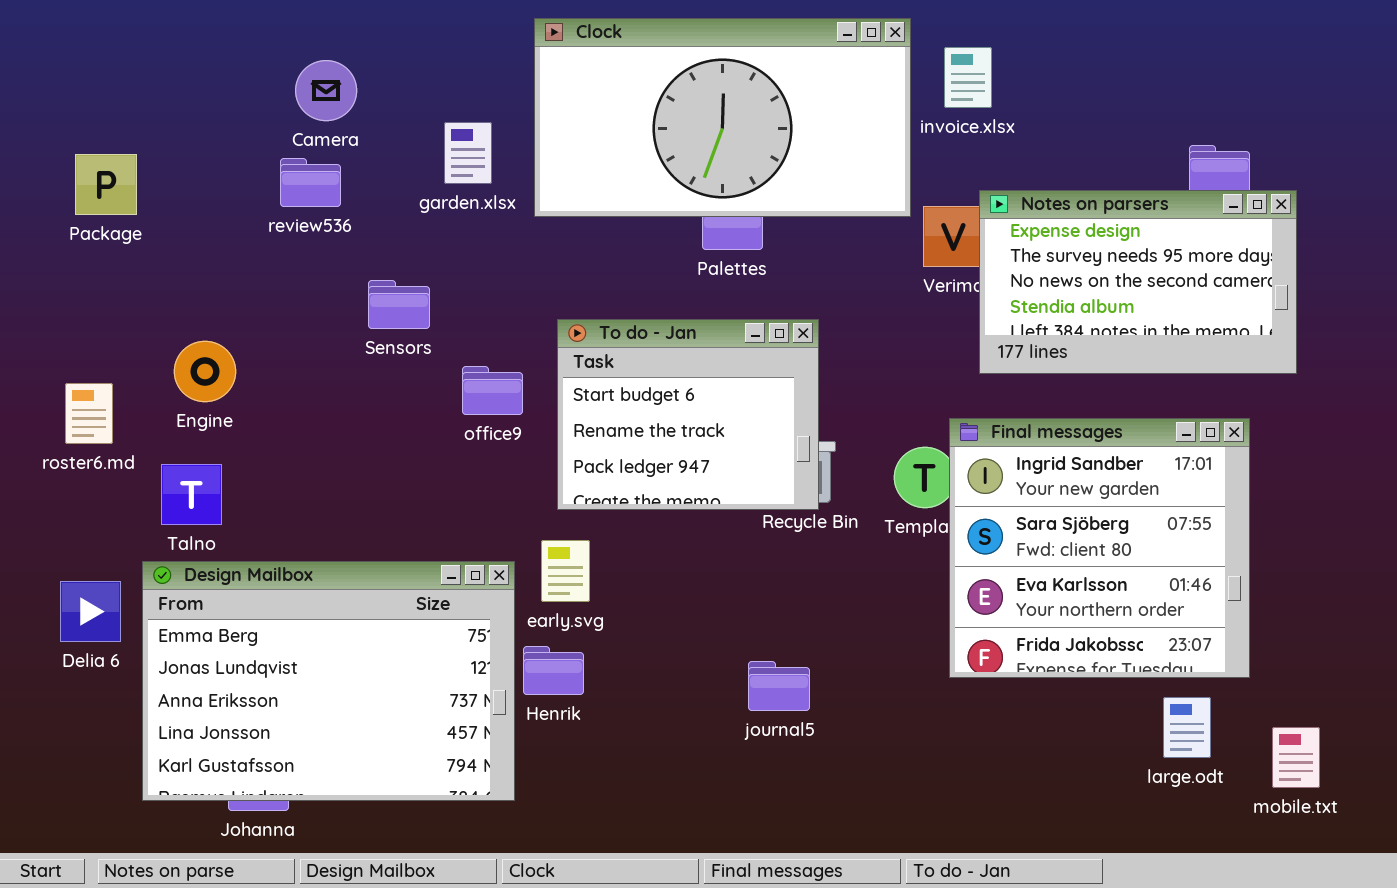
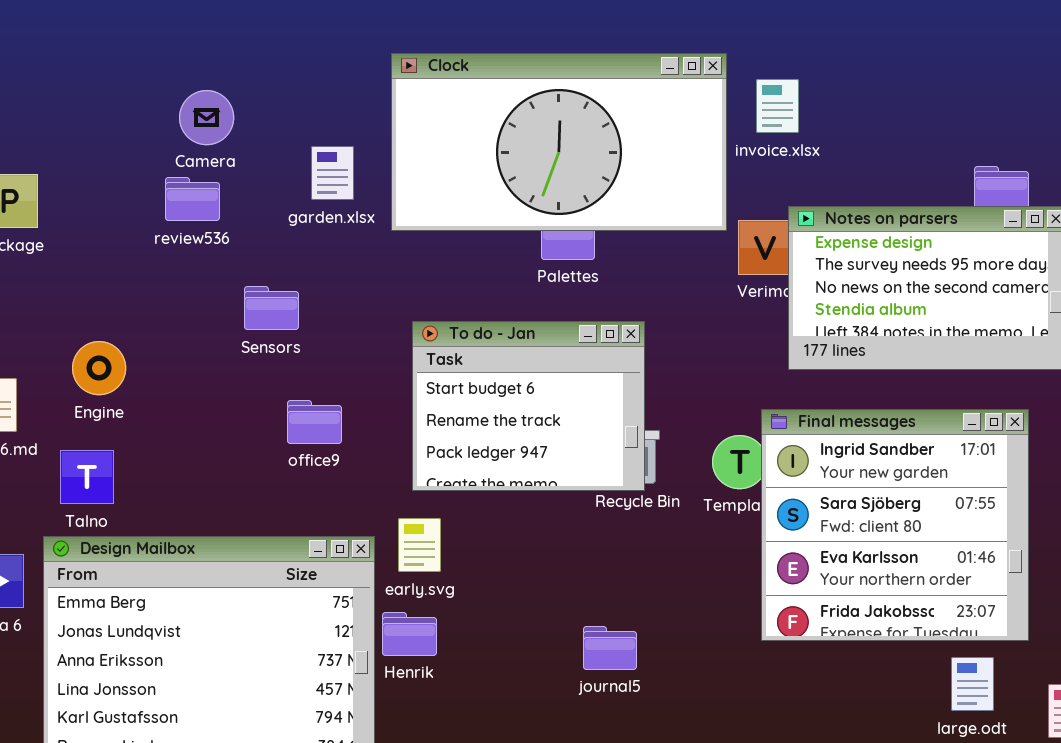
office9: [462,366,523,415] -> [287,400,342,444], moved

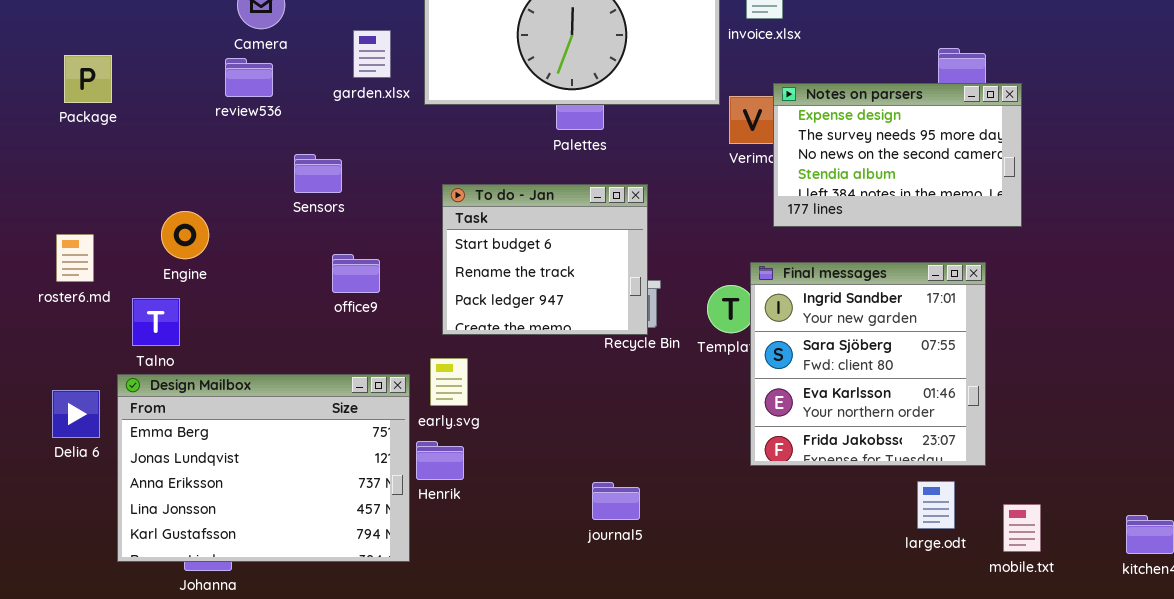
Engine: [72,341,126,395] -> [161,211,209,259], moved
journal5: [583,626,637,670] -> [592,482,640,520], moved

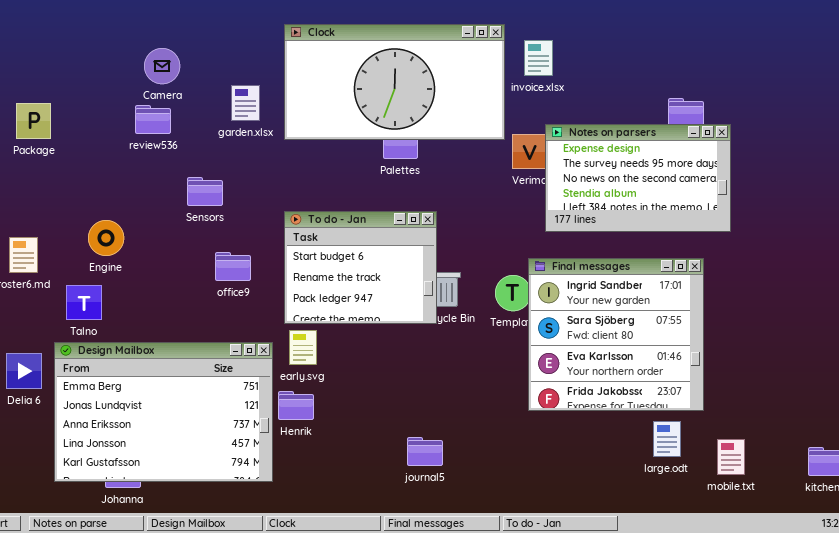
To do - Jan: [442,184,648,335] -> [284,211,437,324], moved
journal5: [592,482,640,520] -> [407,437,443,466], moved

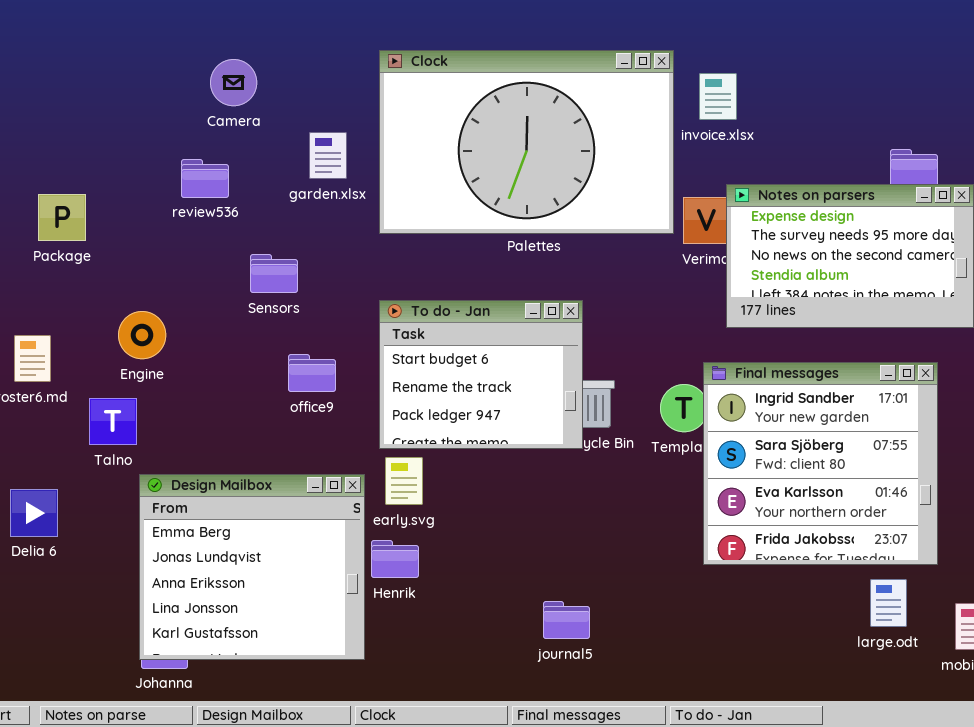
Clock: [284,24,505,140] -> [379,50,674,234], resized
Camera: [144,48,180,84] -> [210,59,257,106], moved
Package: [16,103,51,139] -> [38,194,86,241], moved
Design Mailbox: [54,342,273,482] -> [139,474,365,660], resized

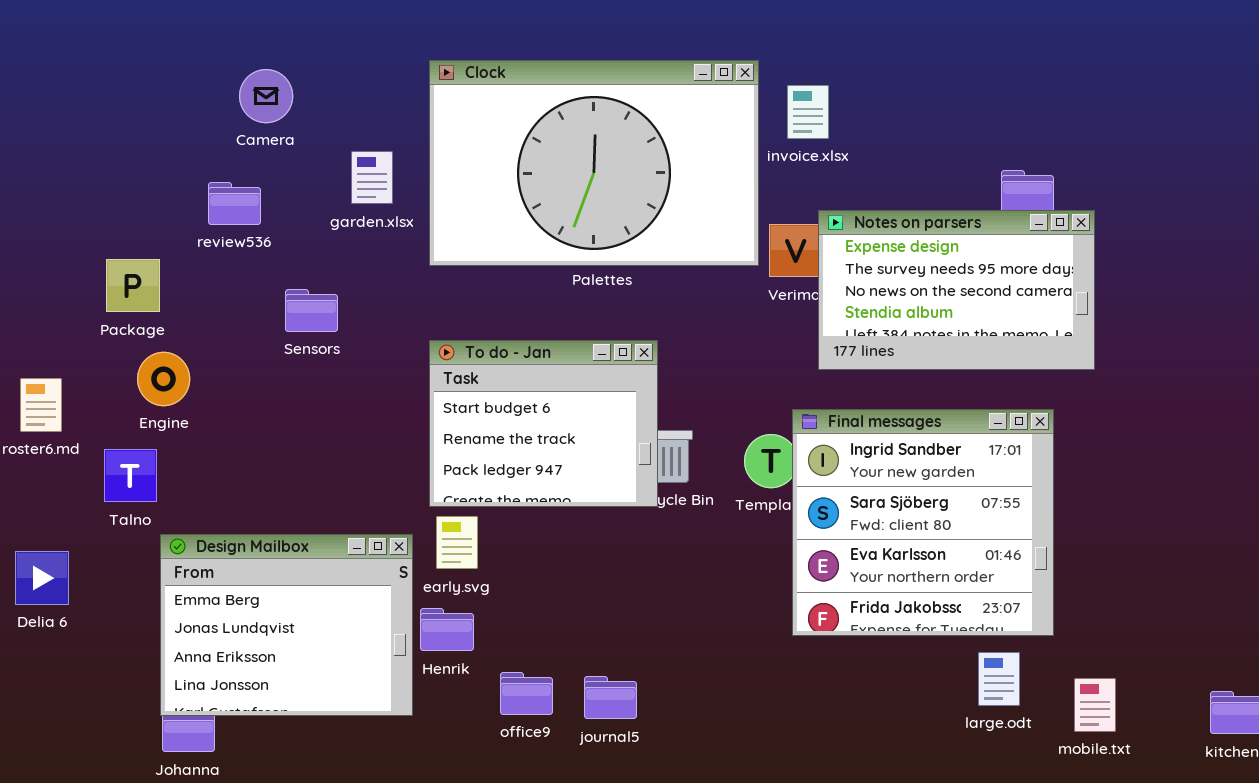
Package: [38,194,86,241] -> [106,259,160,312], moved
office9: [288,354,336,392] -> [500,672,553,715], moved
Design Mailbox: [139,474,365,660] -> [160,534,413,716], resized
journal5: [543,601,590,639] -> [584,676,637,719], moved

